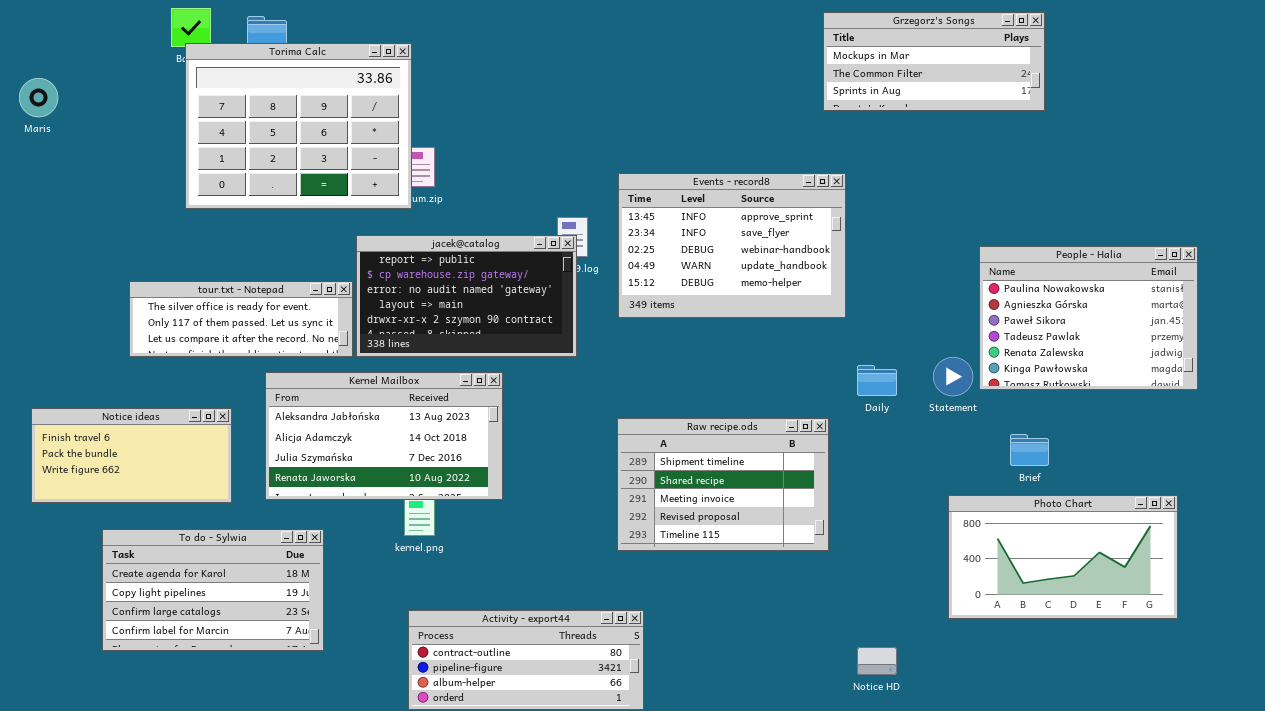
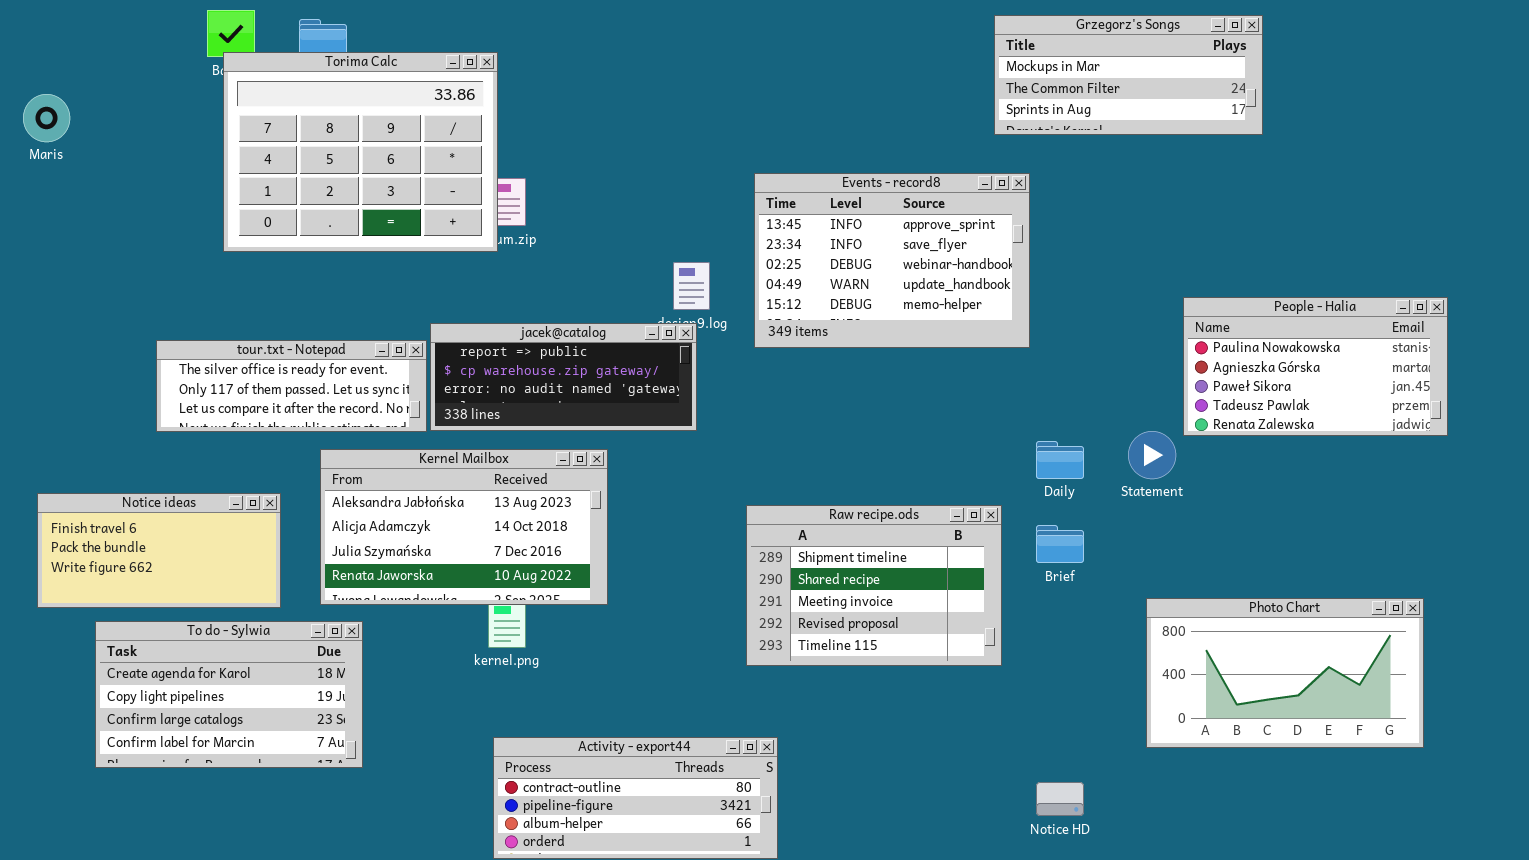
Events - record8: [618,173,846,318] -> [754,173,1030,348], moved
jacek@catalog: [356,235,577,357] -> [430,323,697,431], resized
People - Halia: [979,246,1198,390] -> [1183,297,1448,436], resized
Brief: [1010,434,1049,466] -> [1036,525,1084,563], moved
To do - Sylwia: [102,529,324,651] -> [95,621,363,768], moved

